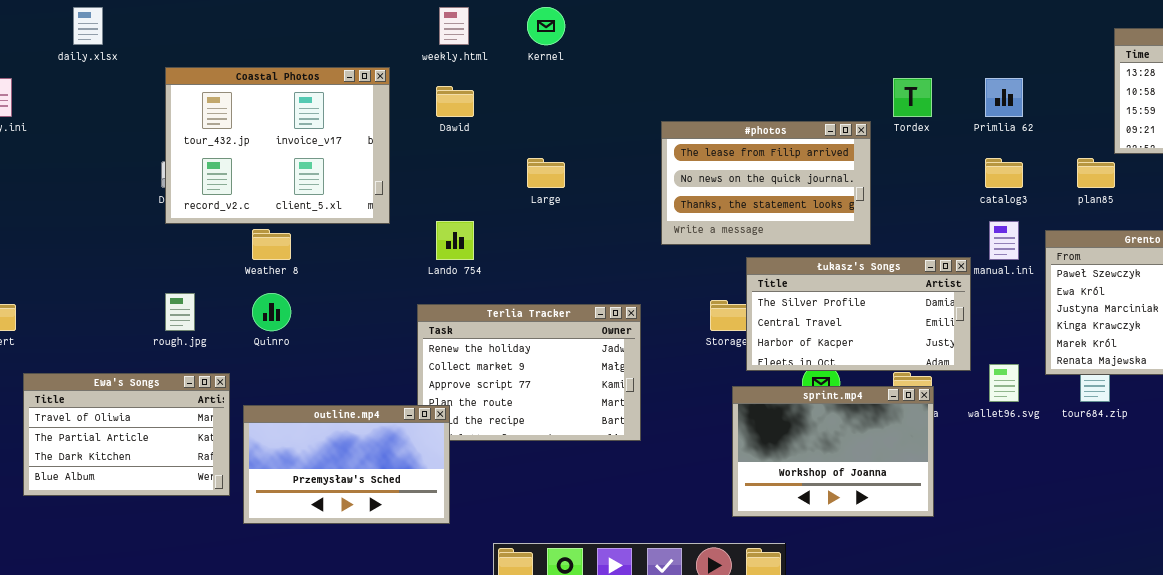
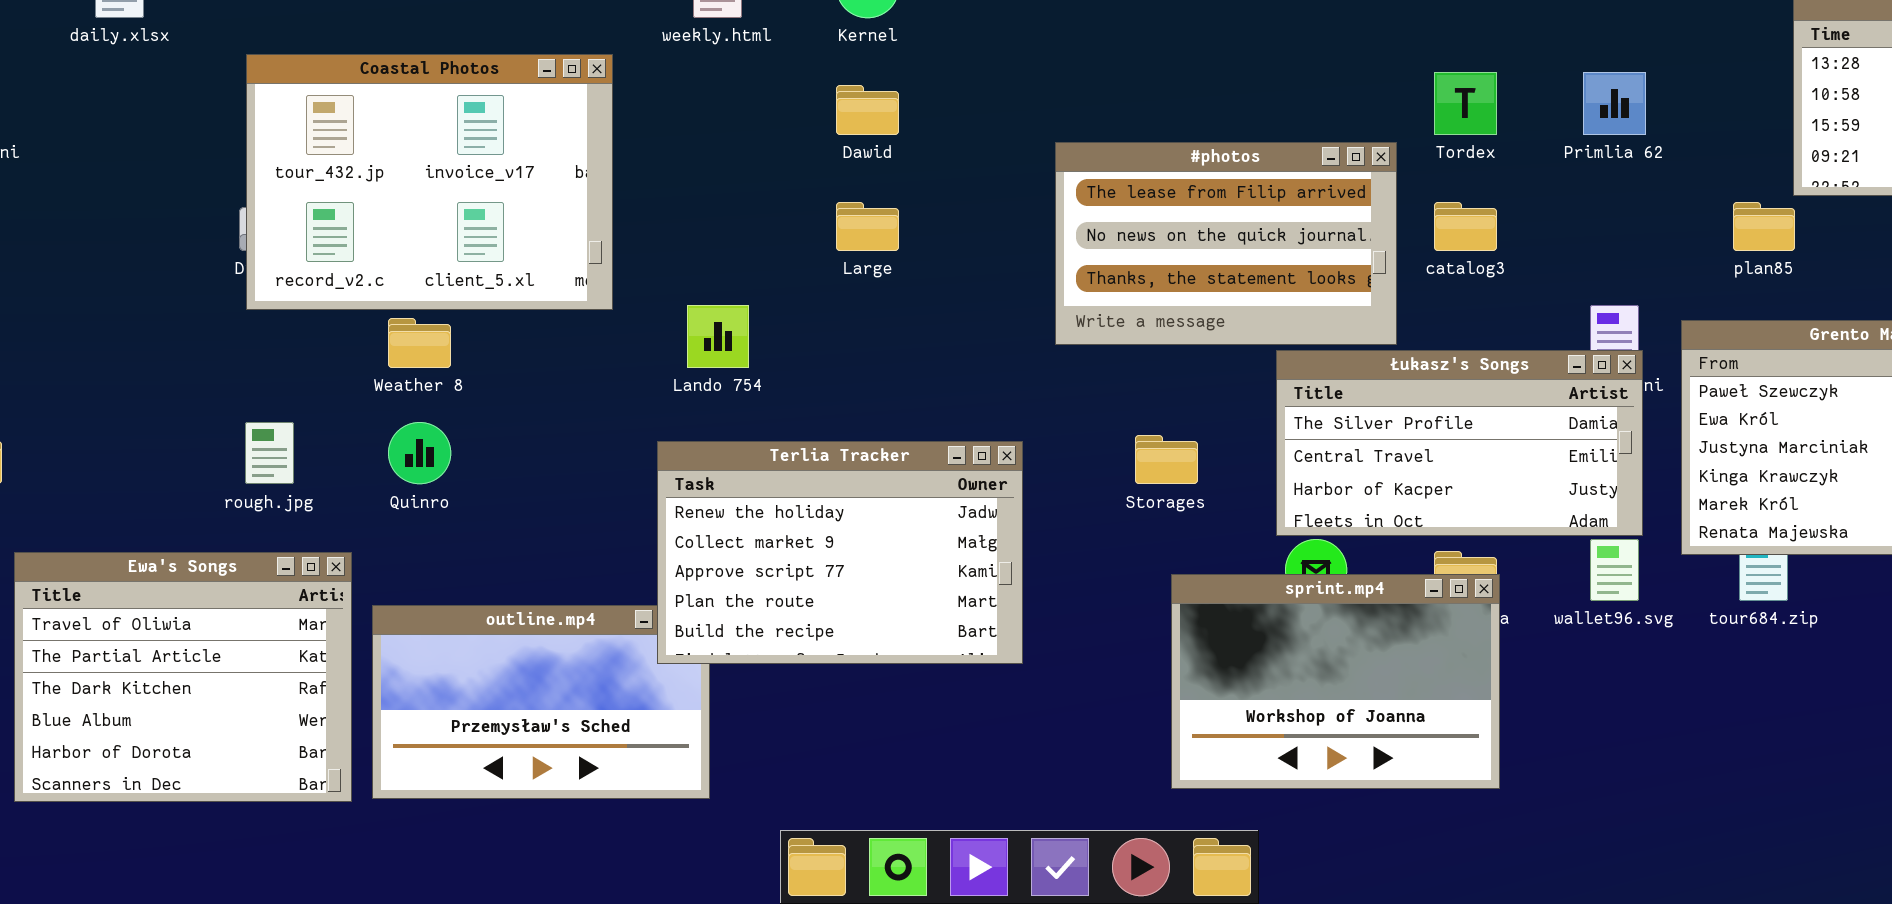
Dawid: [436,86,474,117] -> [836,85,899,135], moved
catalog3: [985,158,1023,188] -> [1434,202,1497,251], moved
Łukasz's Songs: [746,257,971,371] -> [1276,350,1643,536], moved
Terlia Tracker: [417,304,641,441] -> [657,441,1023,664], raised
Ewa's Songs: [23,373,230,496] -> [14,552,352,802], resized

